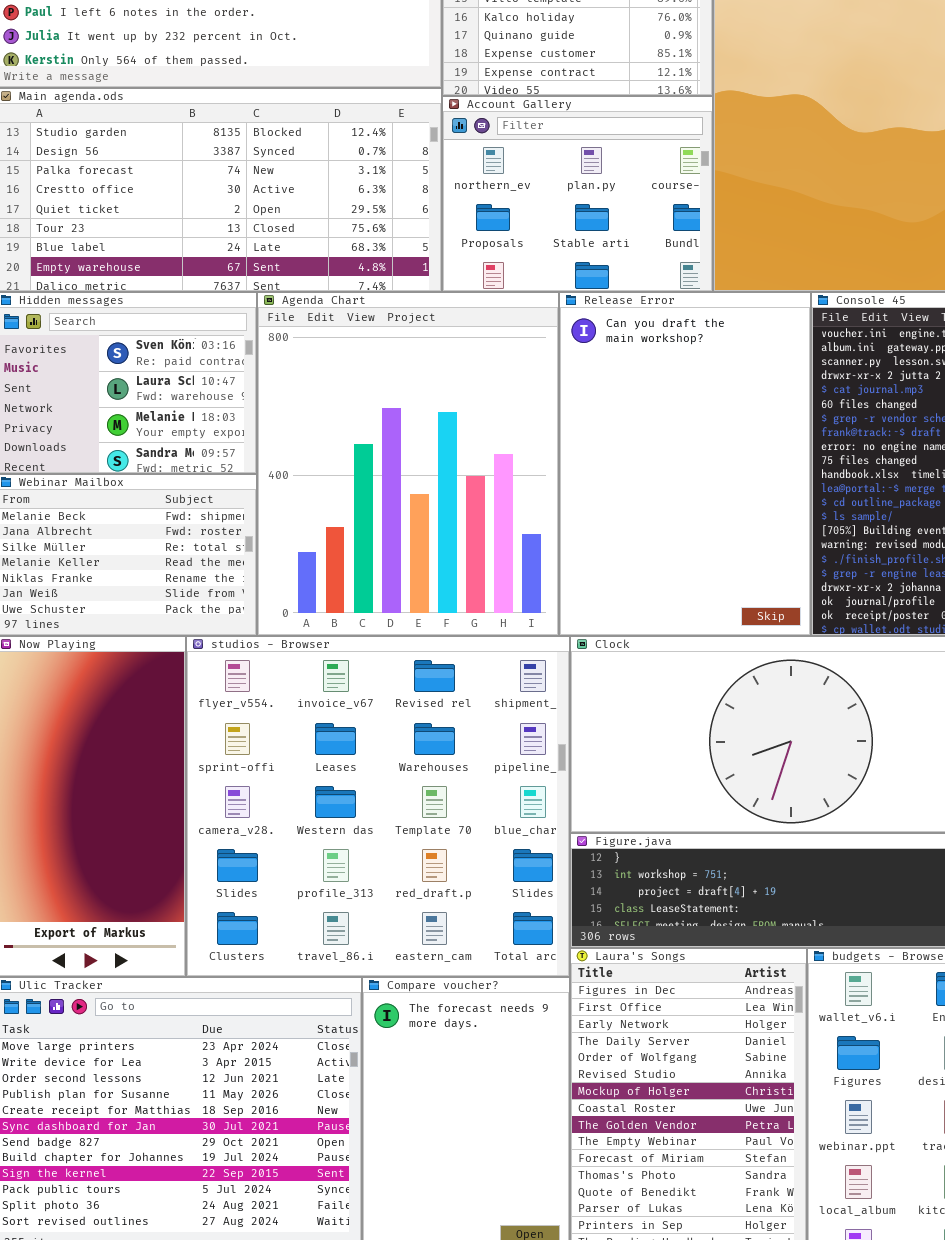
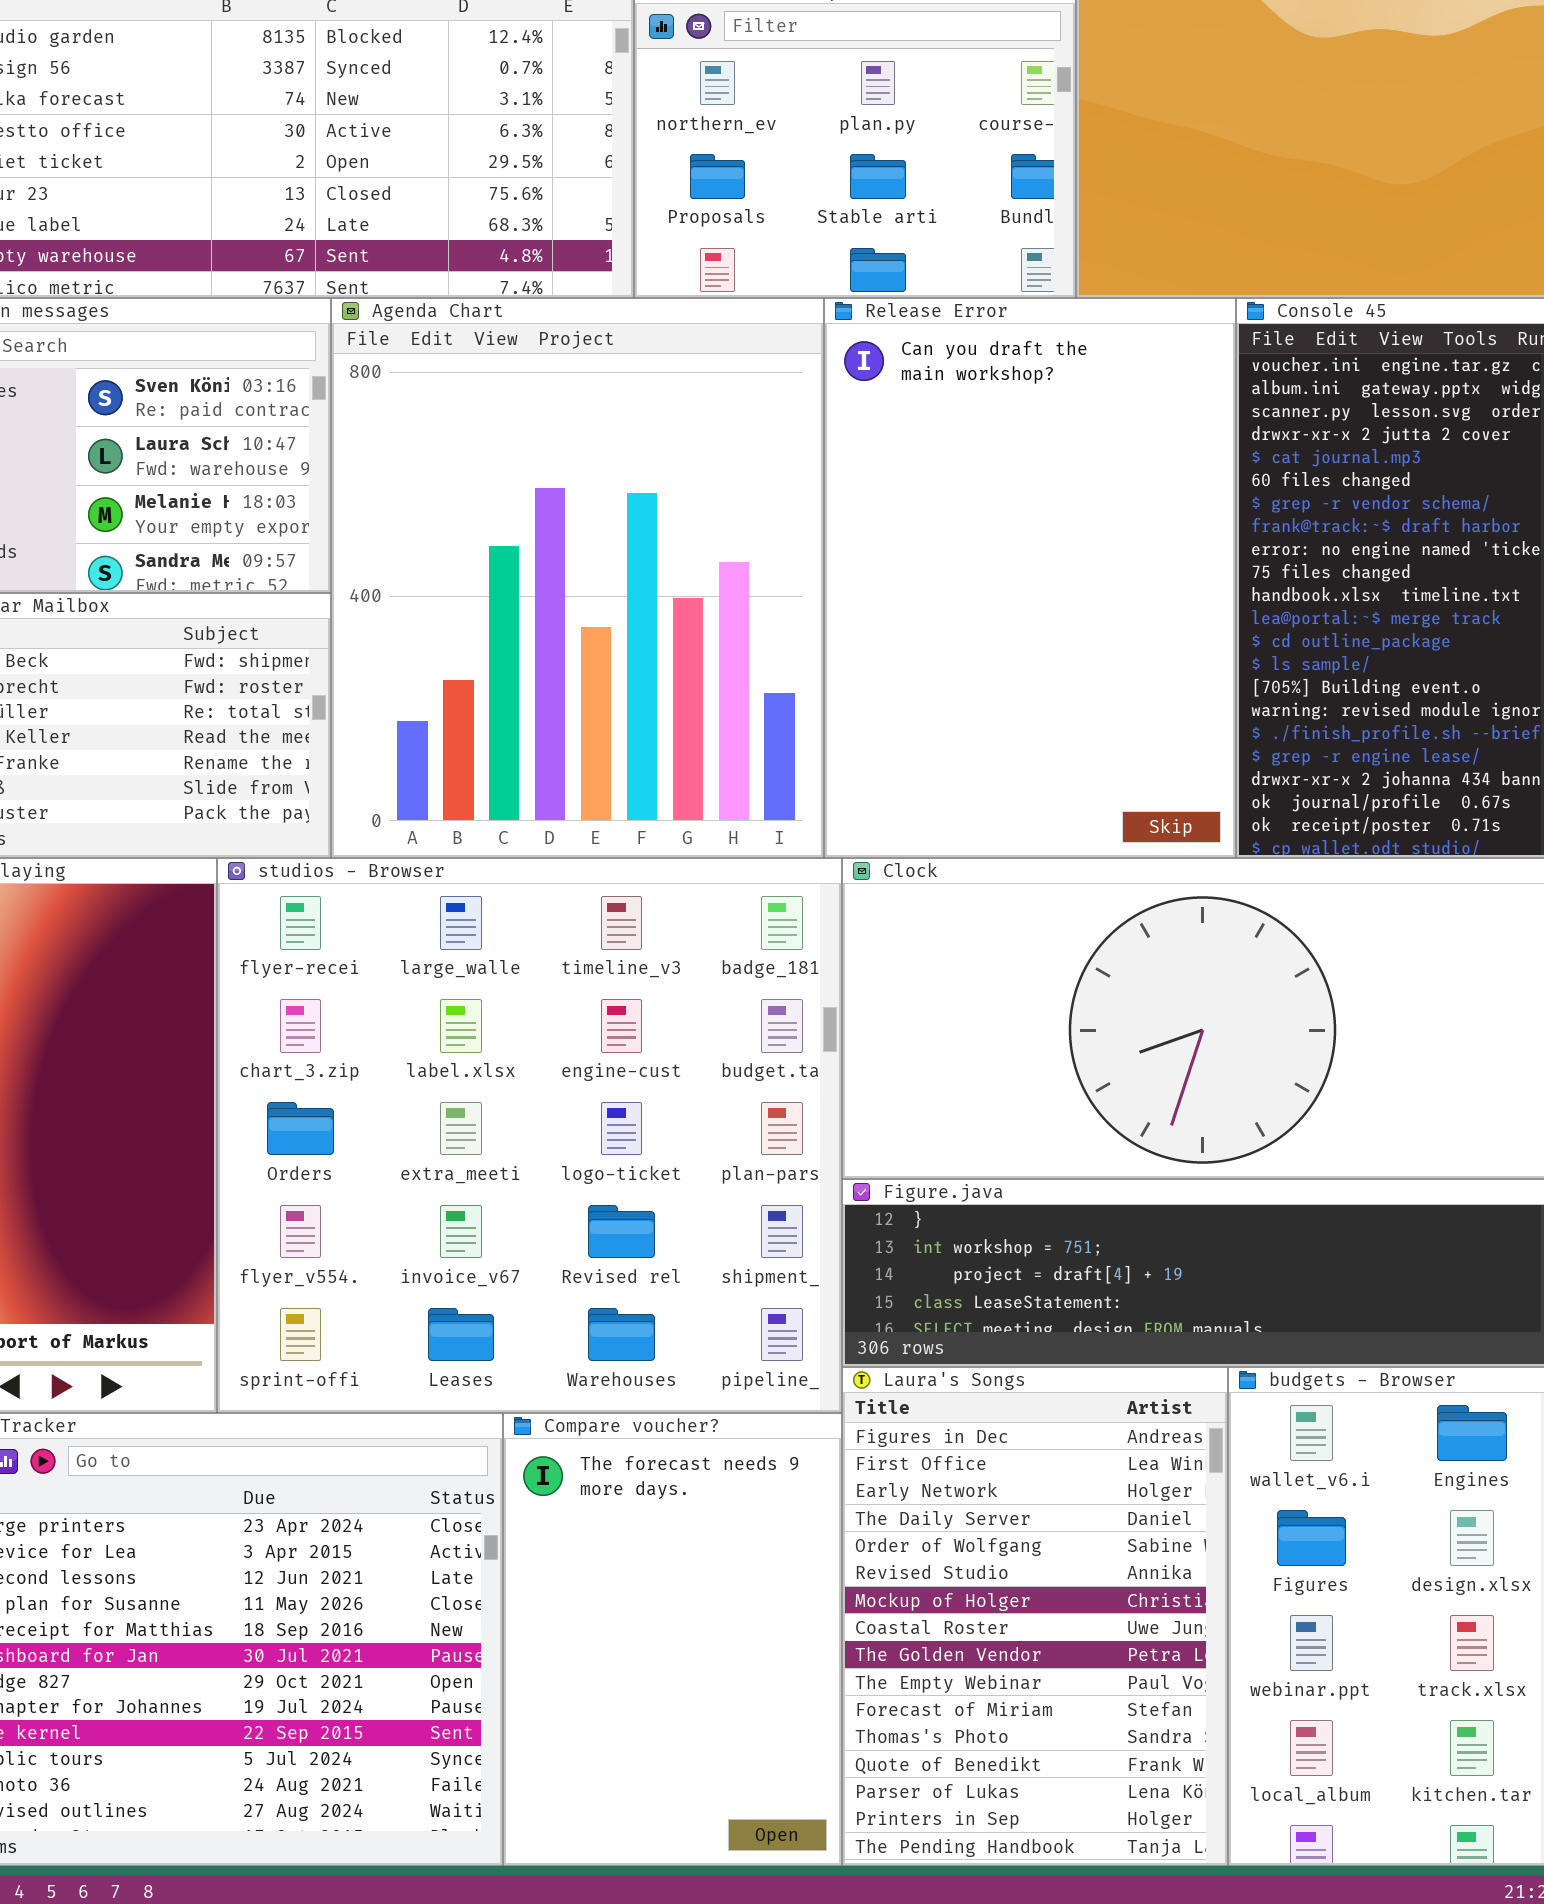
studios - Browser: [186,636,570,977] -> [217,858,842,1413], scrolled up 3 rows

